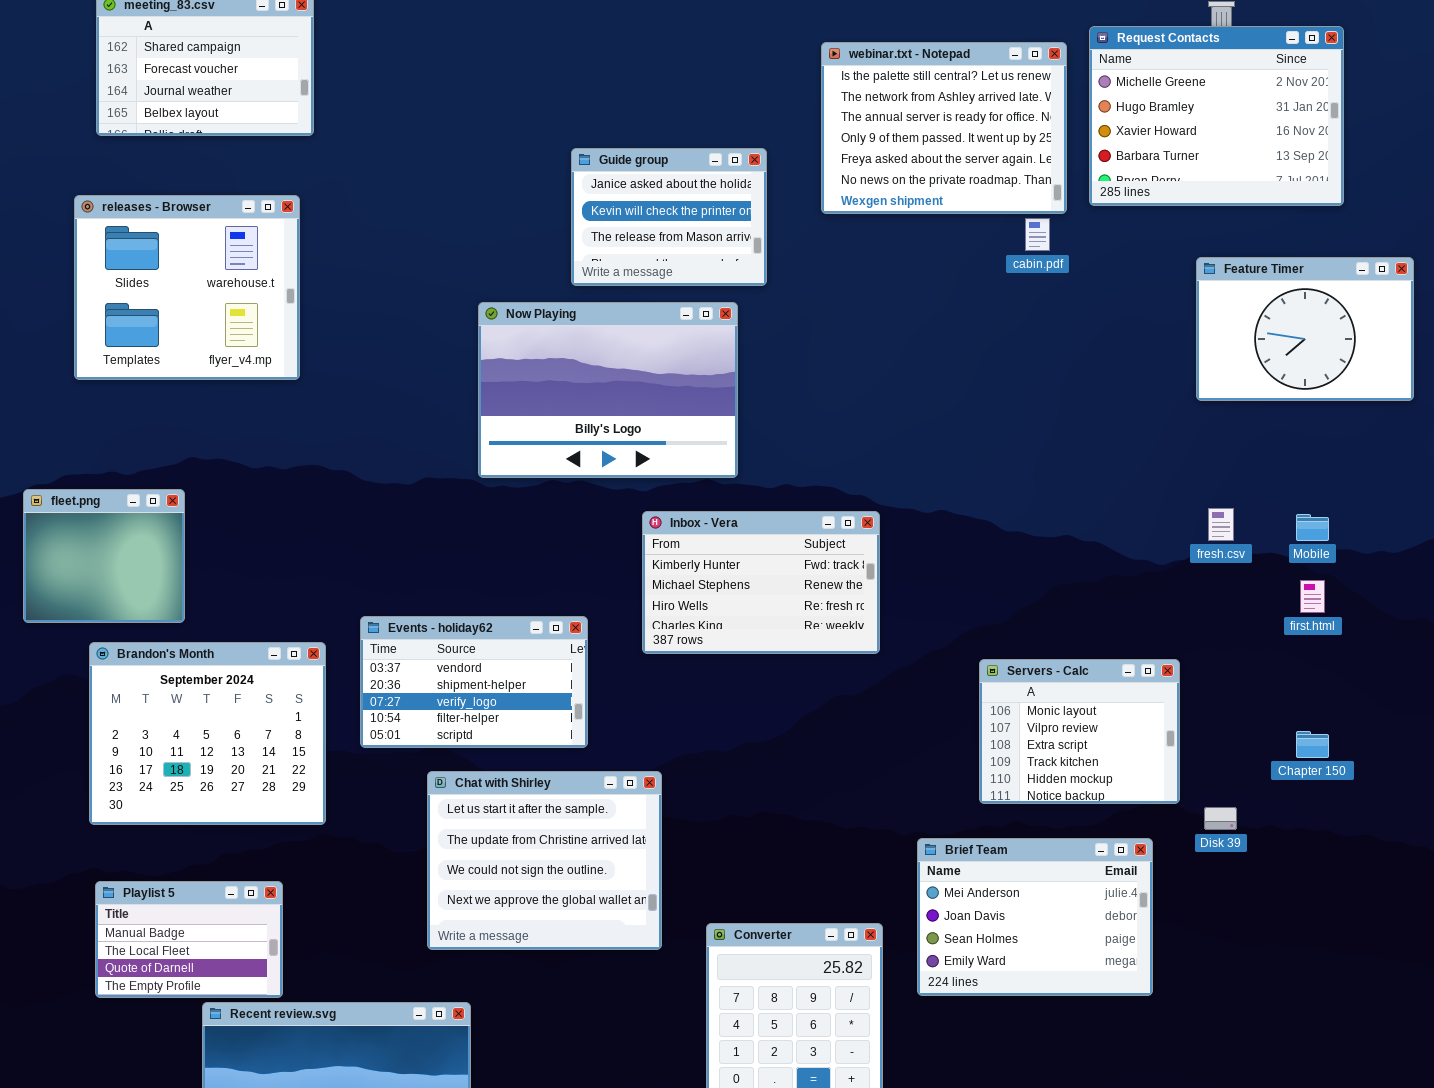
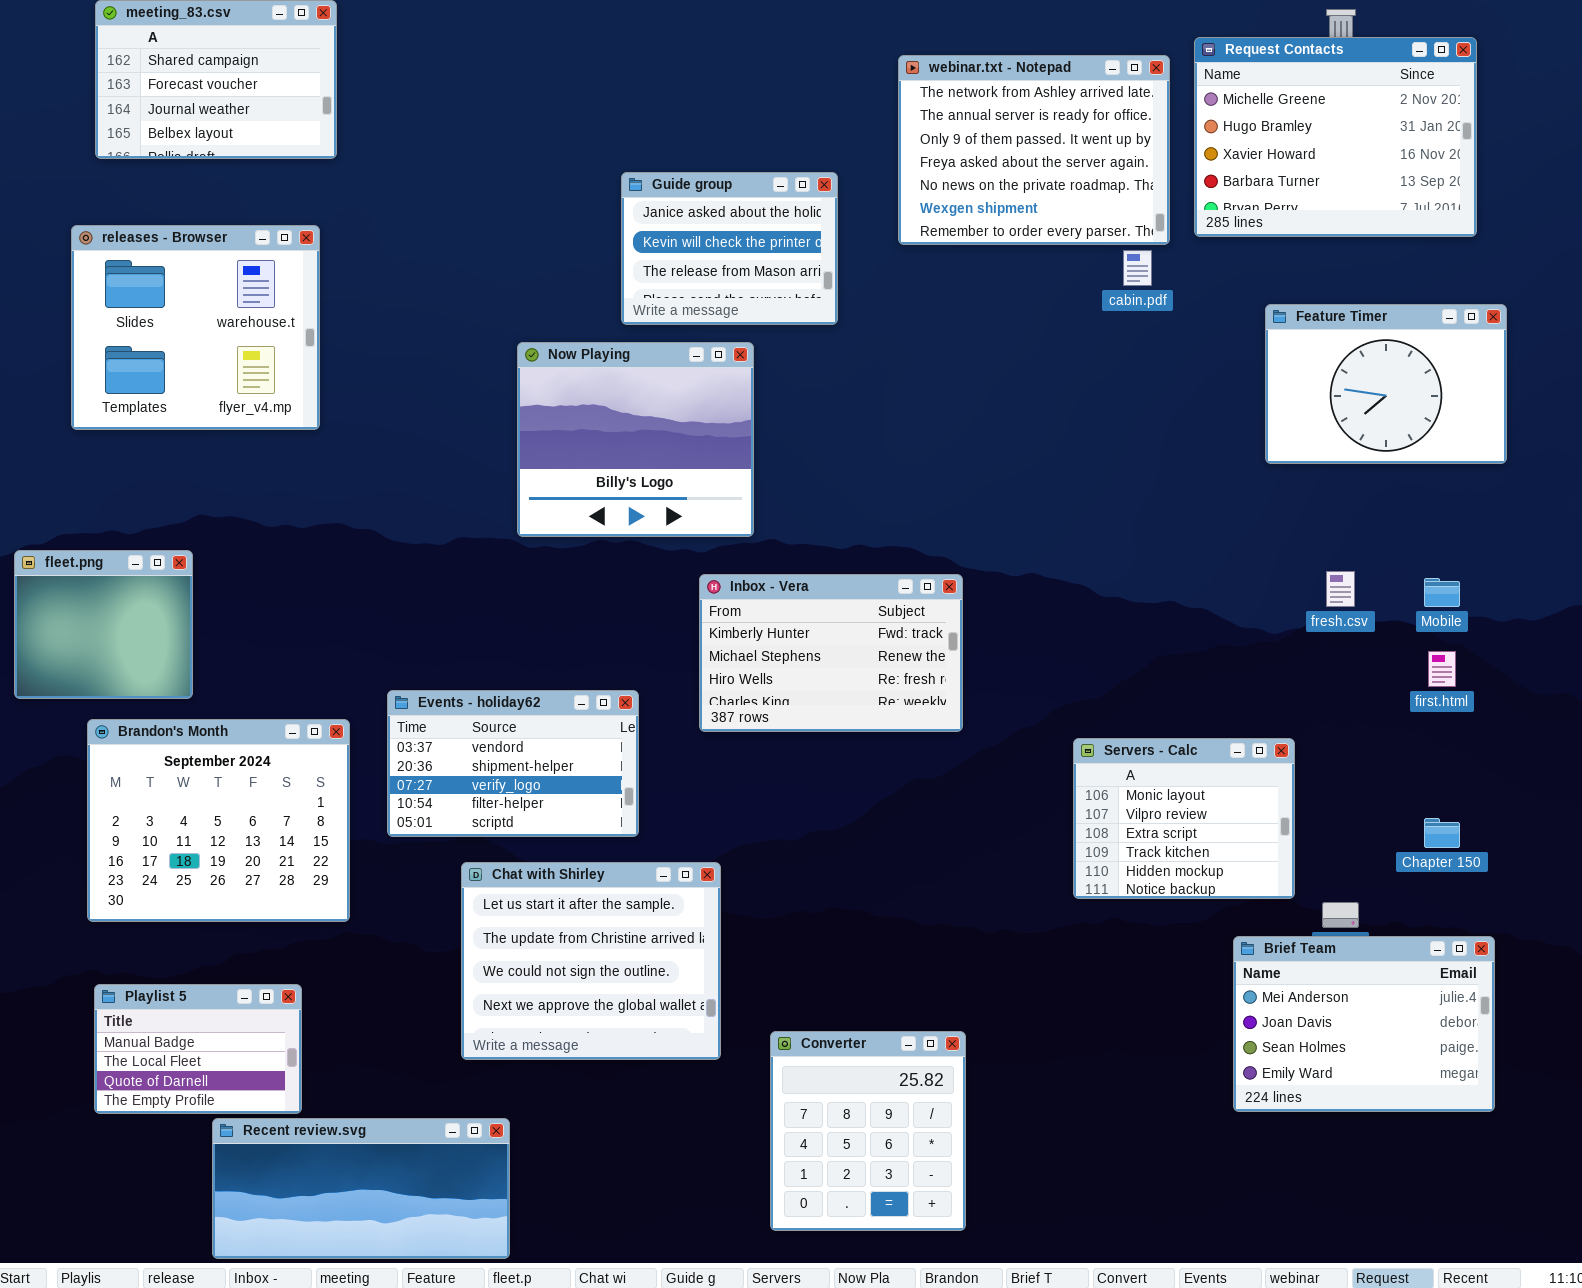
webinar.txt - Notepad: [821,42,1067,214] -> [898,55,1170,245], scrolled down 1 row
Feature Timer: [1196,257,1414,401] -> [1265,304,1507,464], moved
Now Playing: [478,302,738,478] -> [517,342,754,537], resized
Brief Team: [917,838,1153,996] -> [1233,936,1495,1112], moved

